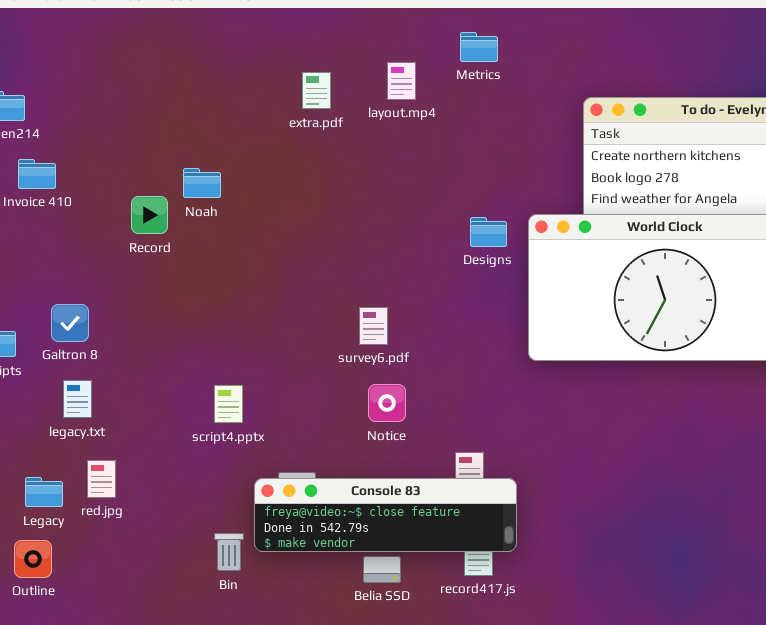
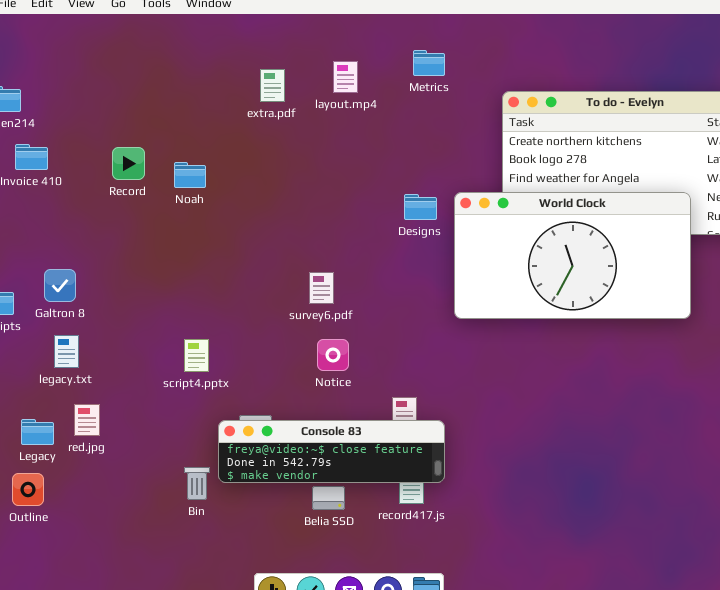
Metrics: [460,32,498,62] -> [413,50,445,76], moved
Noah: [183,168,221,198] -> [174,162,206,188], moved
Record: [131,196,168,234] -> [112,147,145,180], moved

